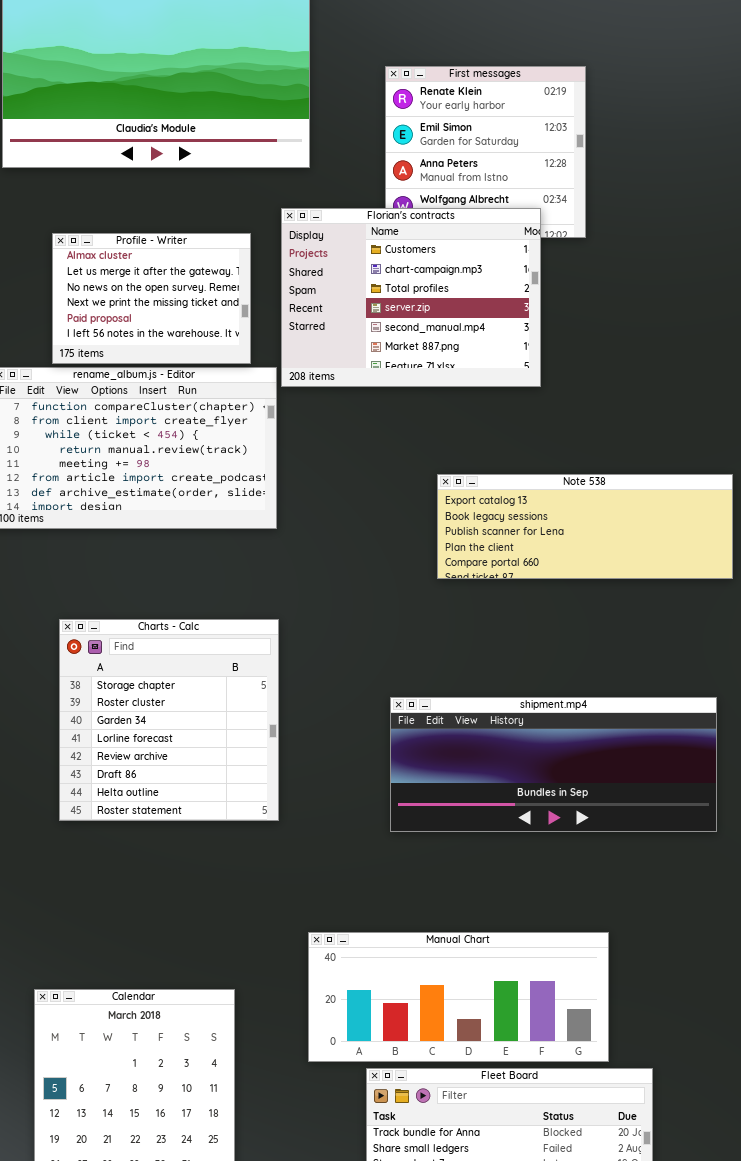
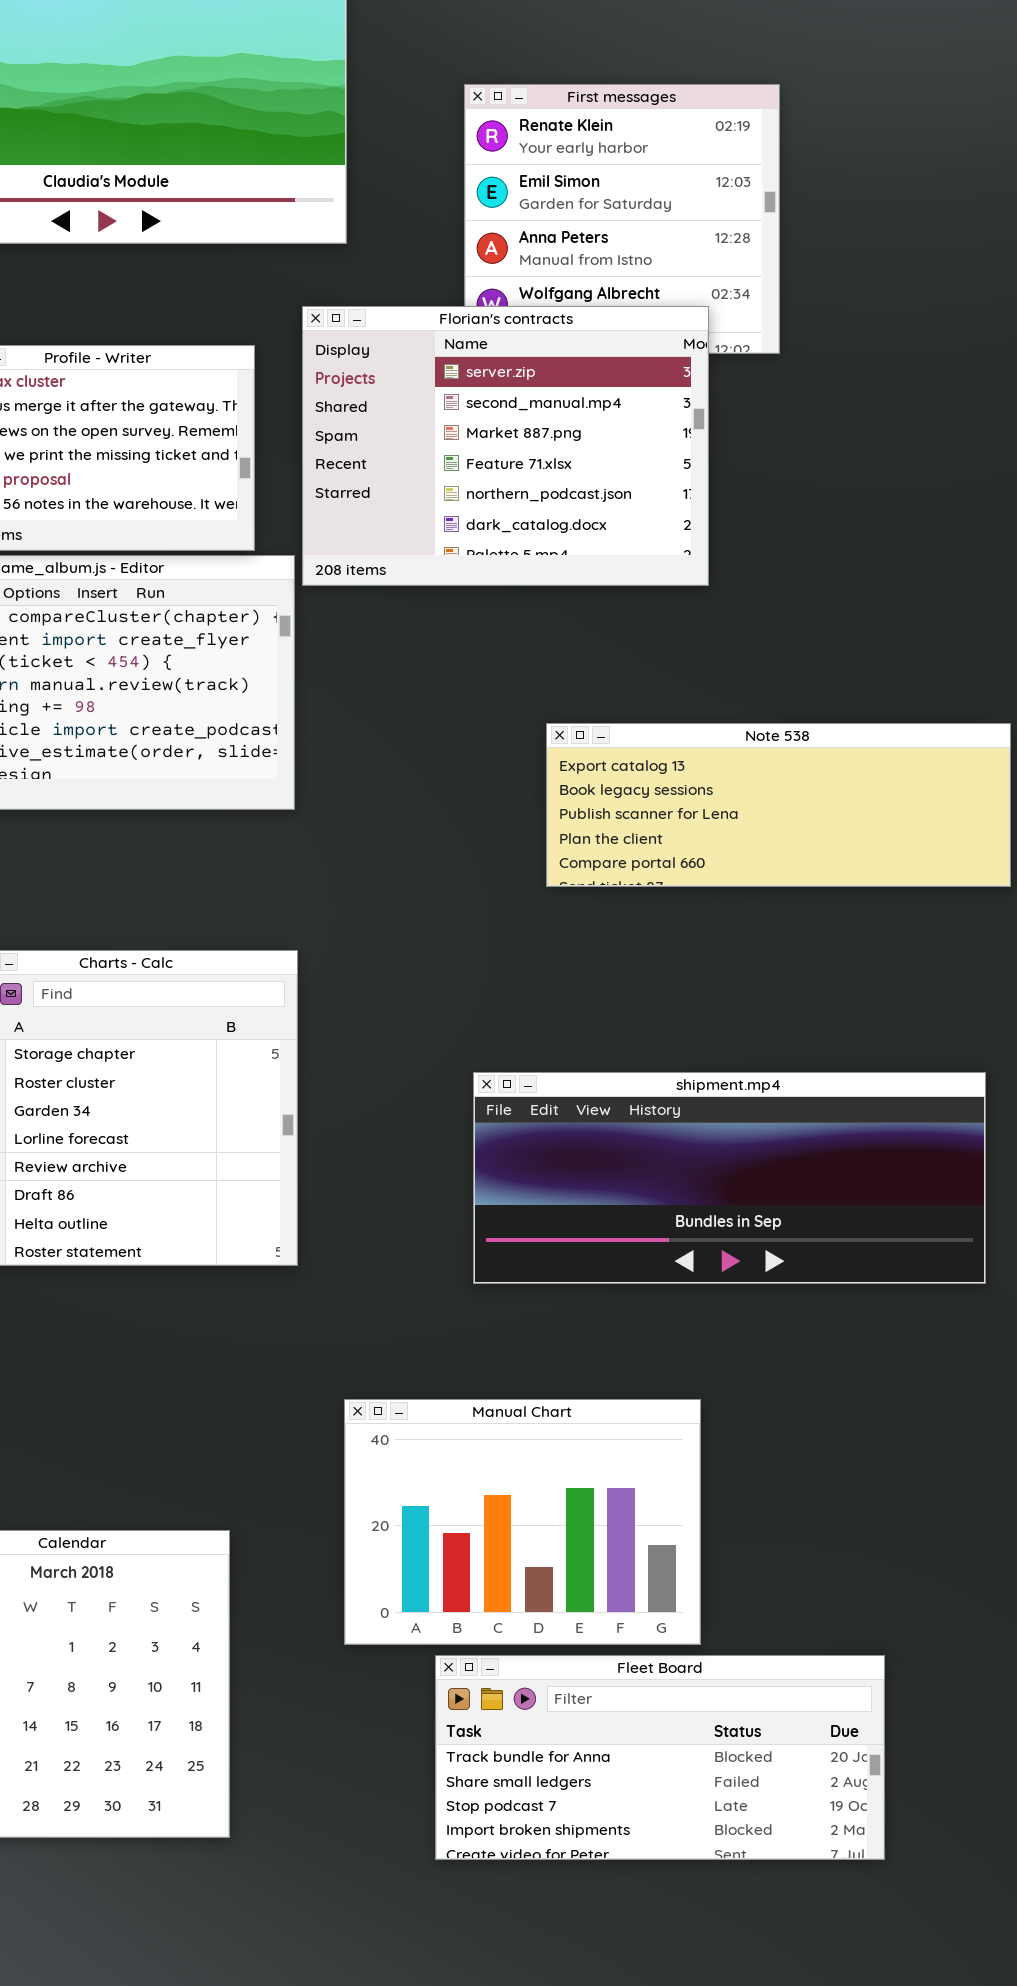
Florian's contracts: [281,208,541,387] -> [302,306,709,586], scrolled down 3 rows
Manual Chart: [308,932,609,1062] -> [344,1399,701,1645], resized

